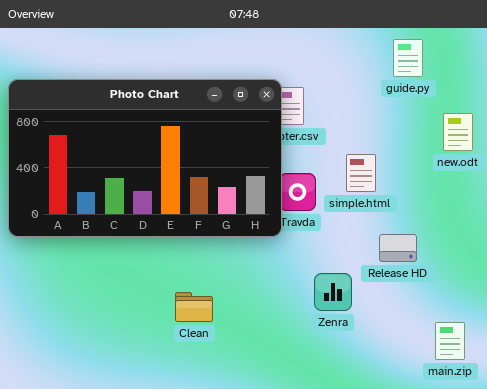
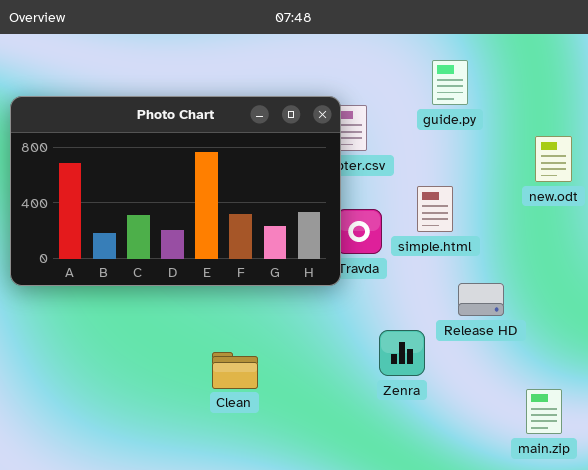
guide.py: [393,39,423,77] -> [432,60,468,105], moved

